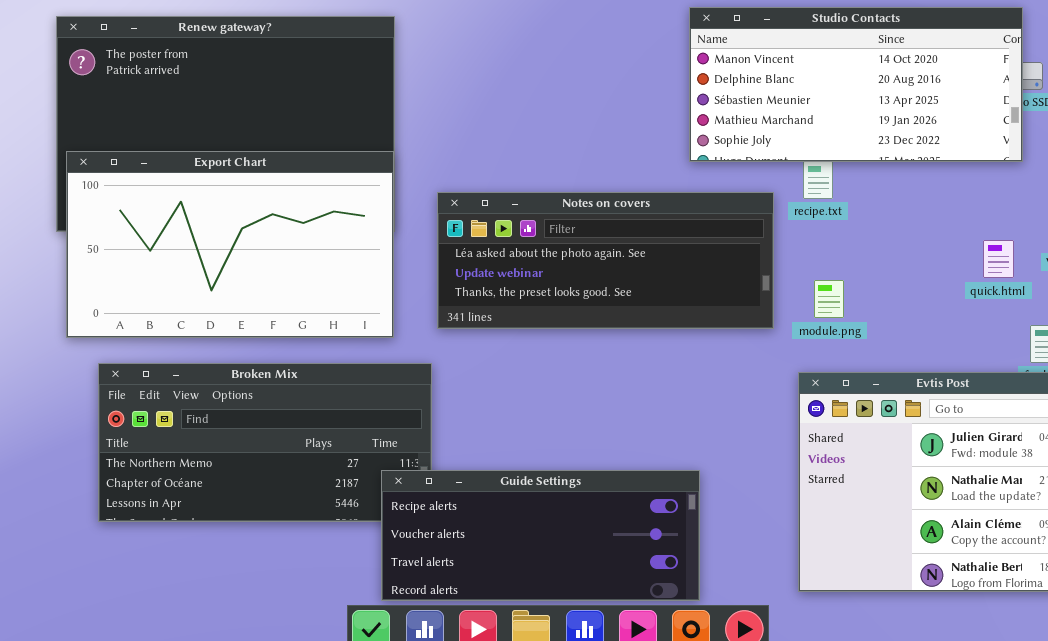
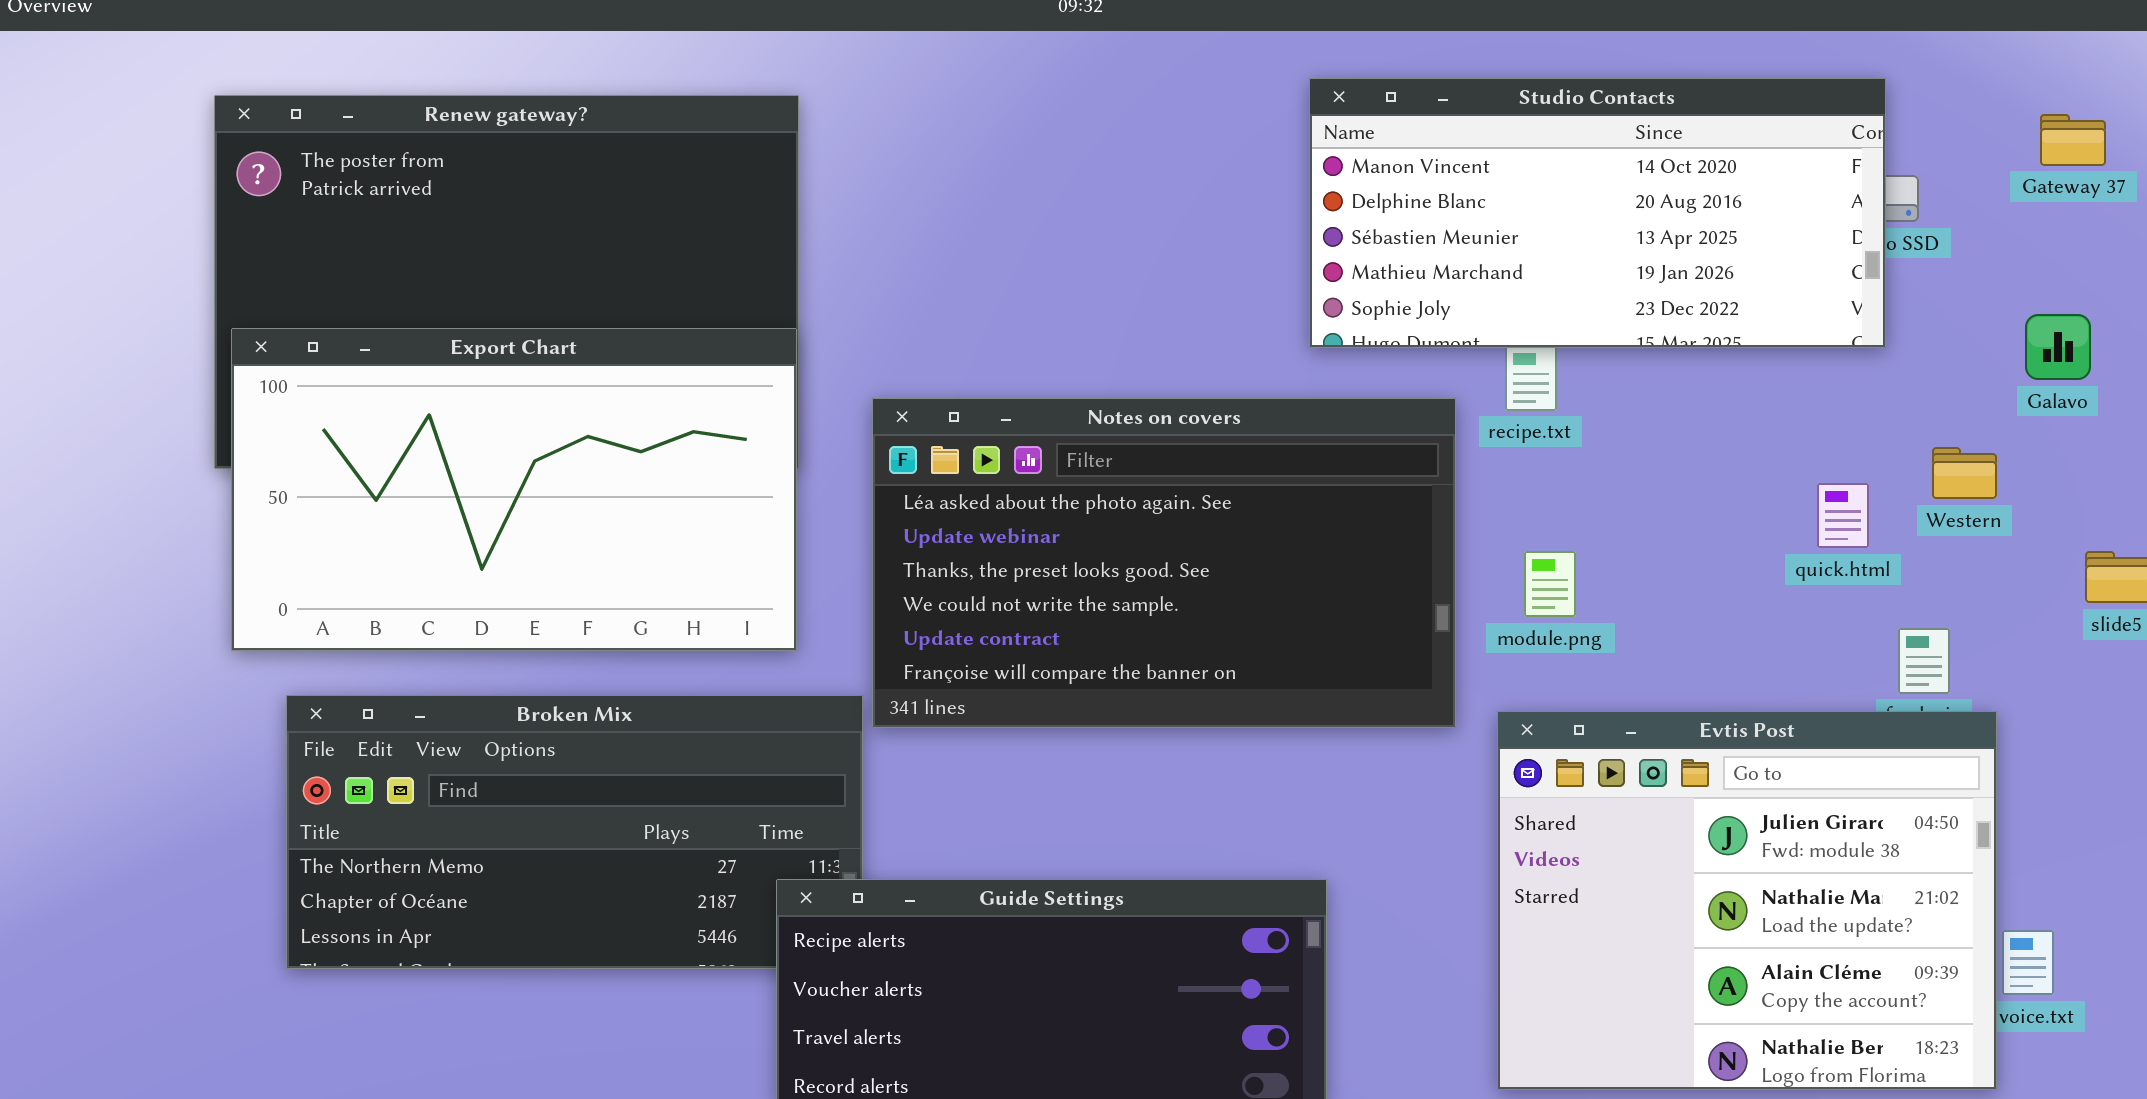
Notes on covers: [437,192,774,329] -> [872,398,1456,728], resized

